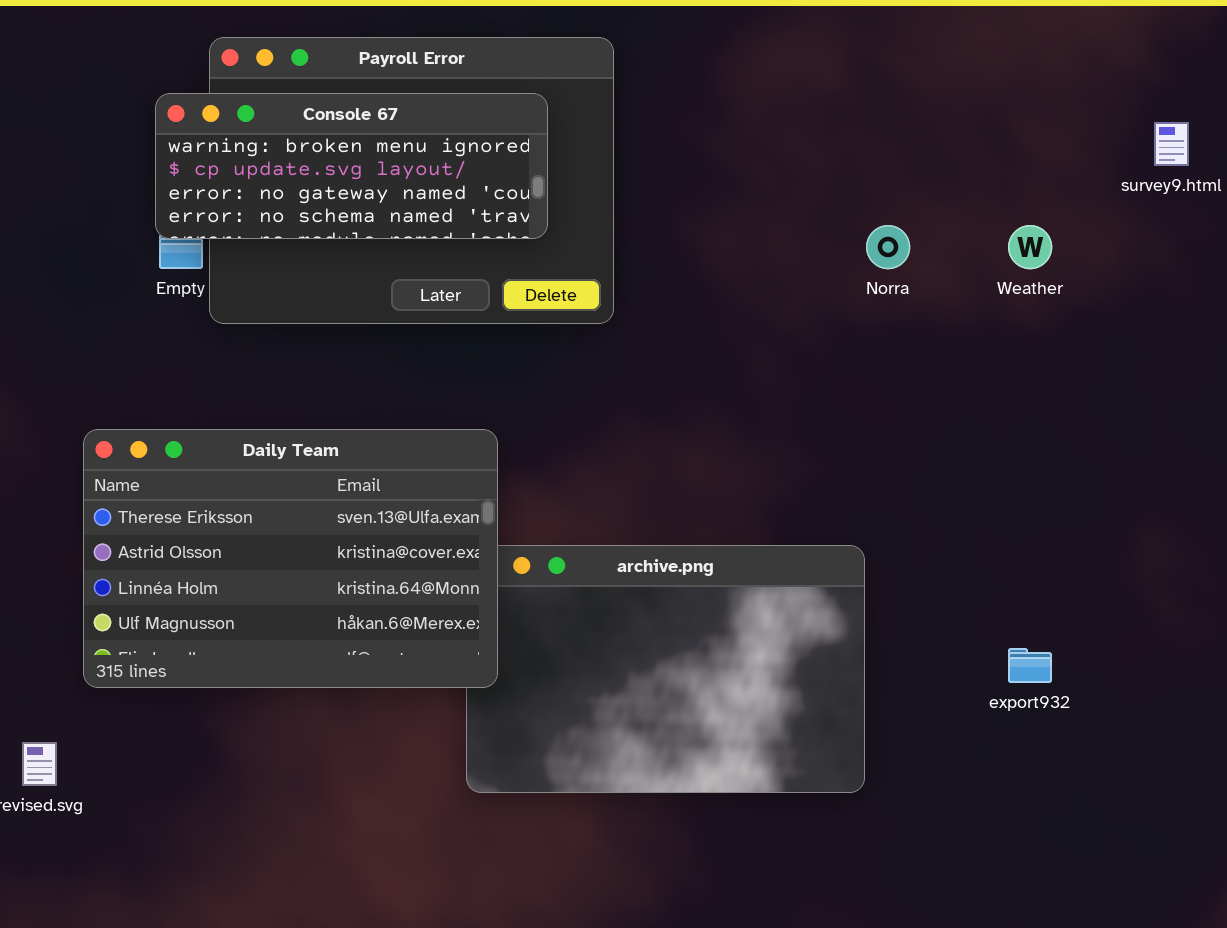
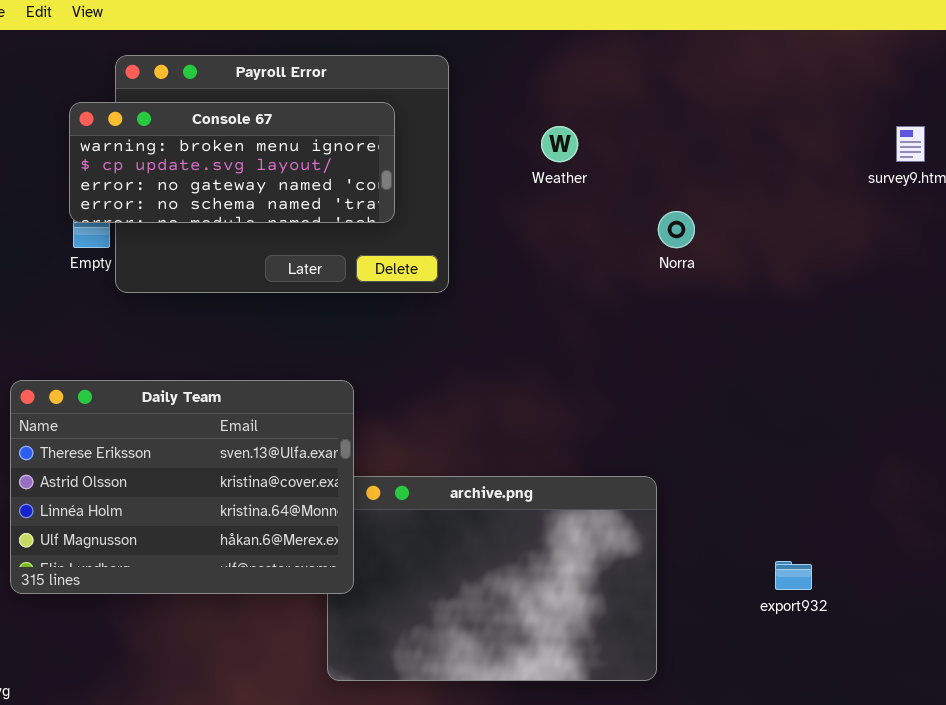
Weather: [1008,225,1052,269] -> [541,126,578,162], moved

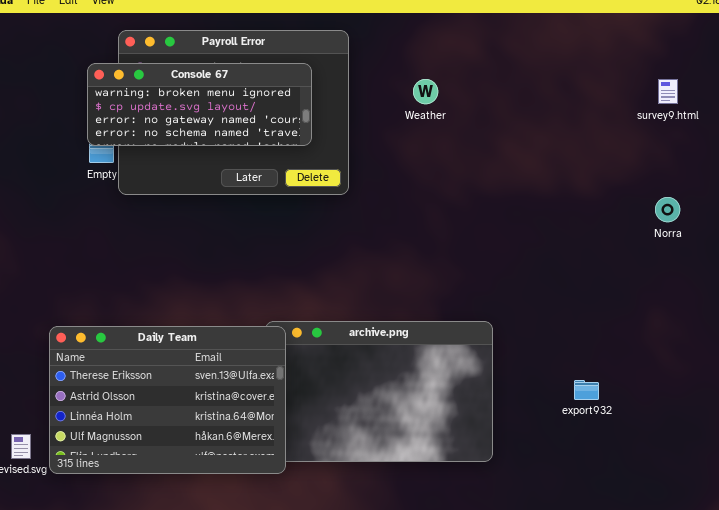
Norra: [658,211,695,248] -> [655,197,680,222], moved
Daily Team: [10,380,354,594] -> [49,326,286,474], moved

